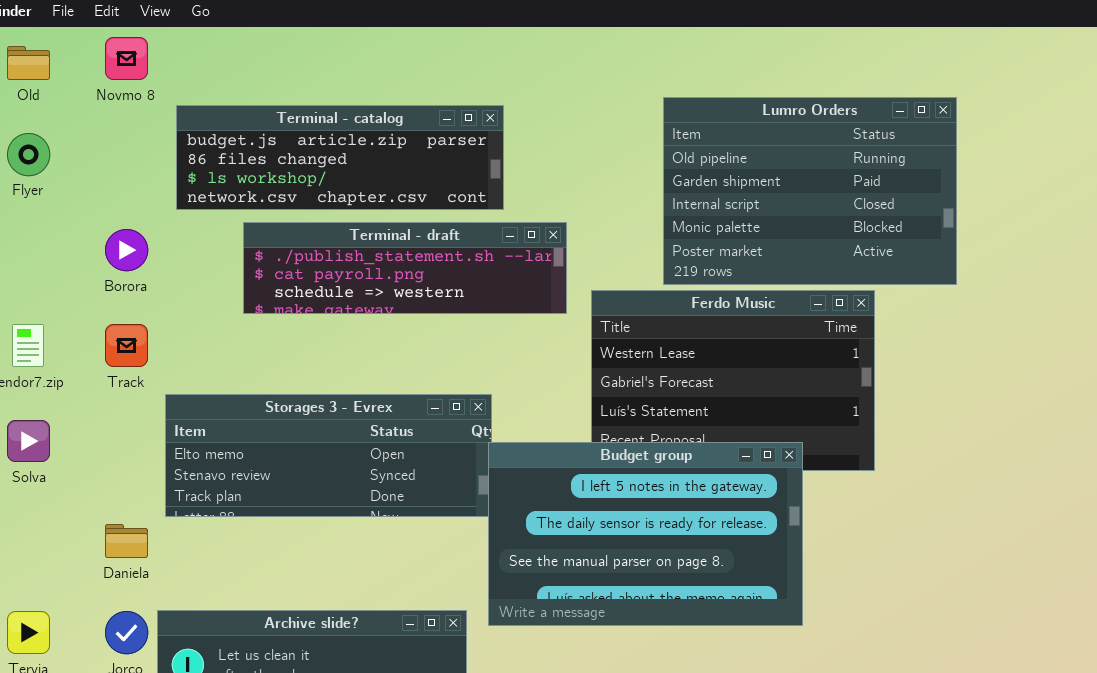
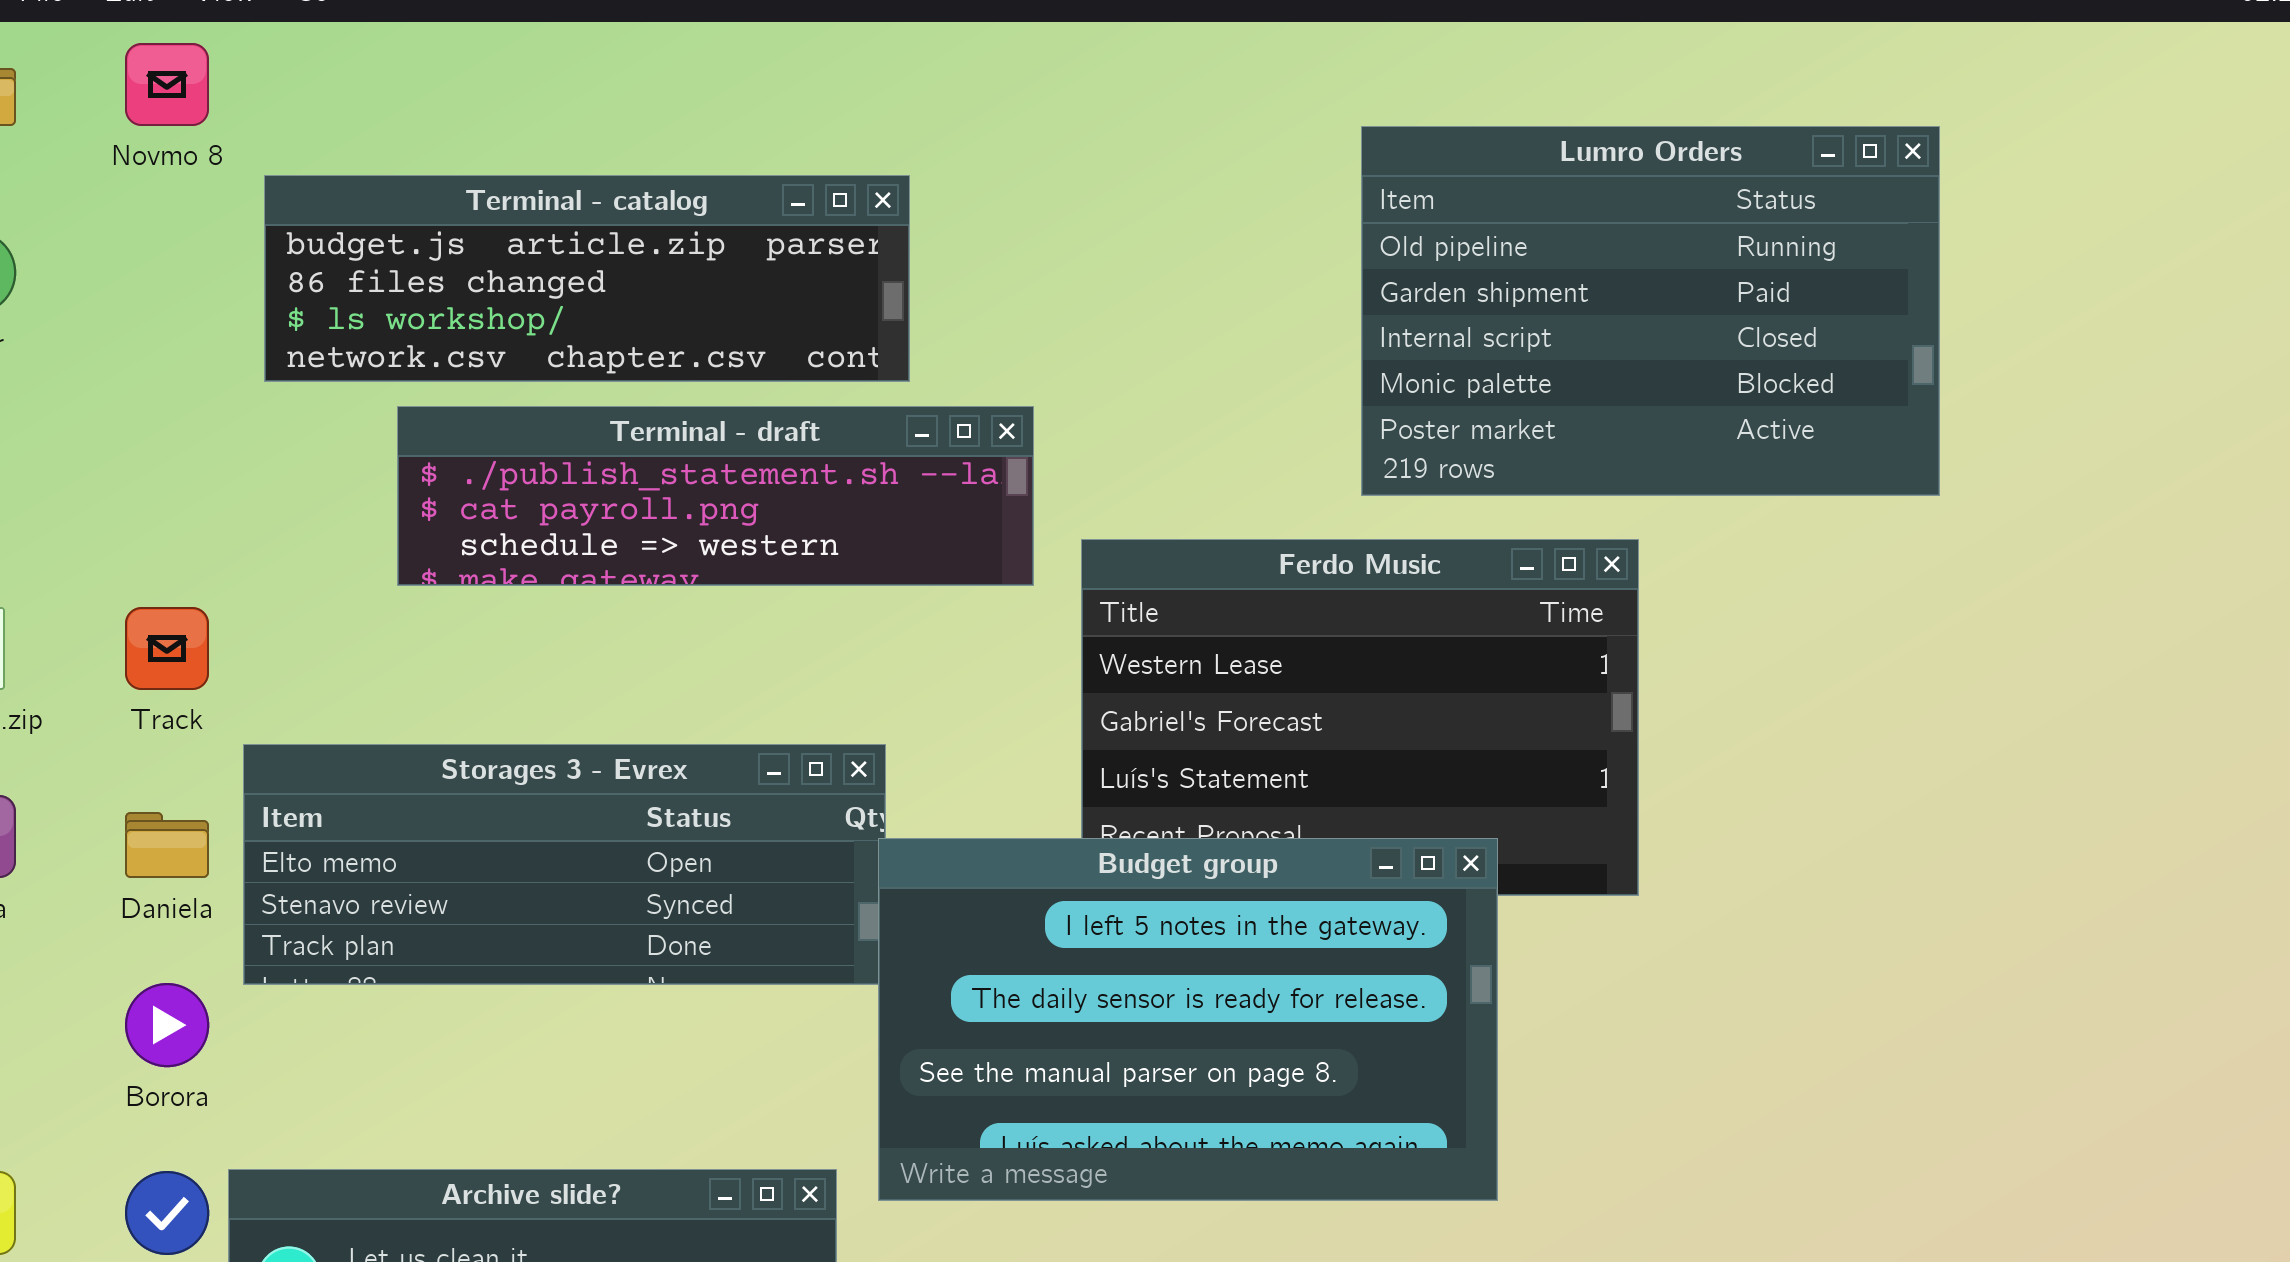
Lumro Orders: [663,97,957,285] -> [1361,126,1940,496], moved
Borora: [105,229,148,271] -> [125,983,209,1067], moved
Daniela: [105,524,148,558] -> [125,812,209,878], moved

